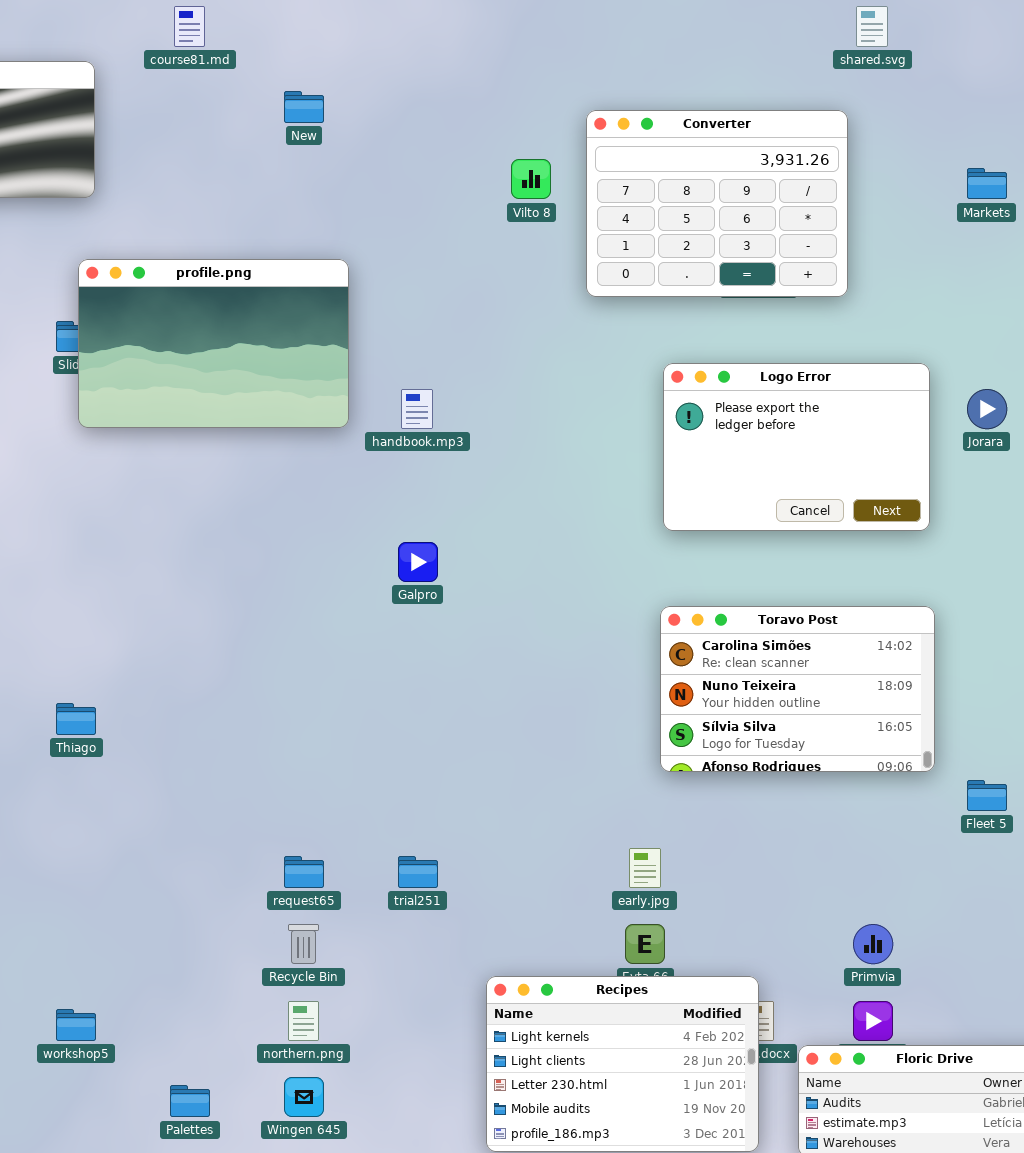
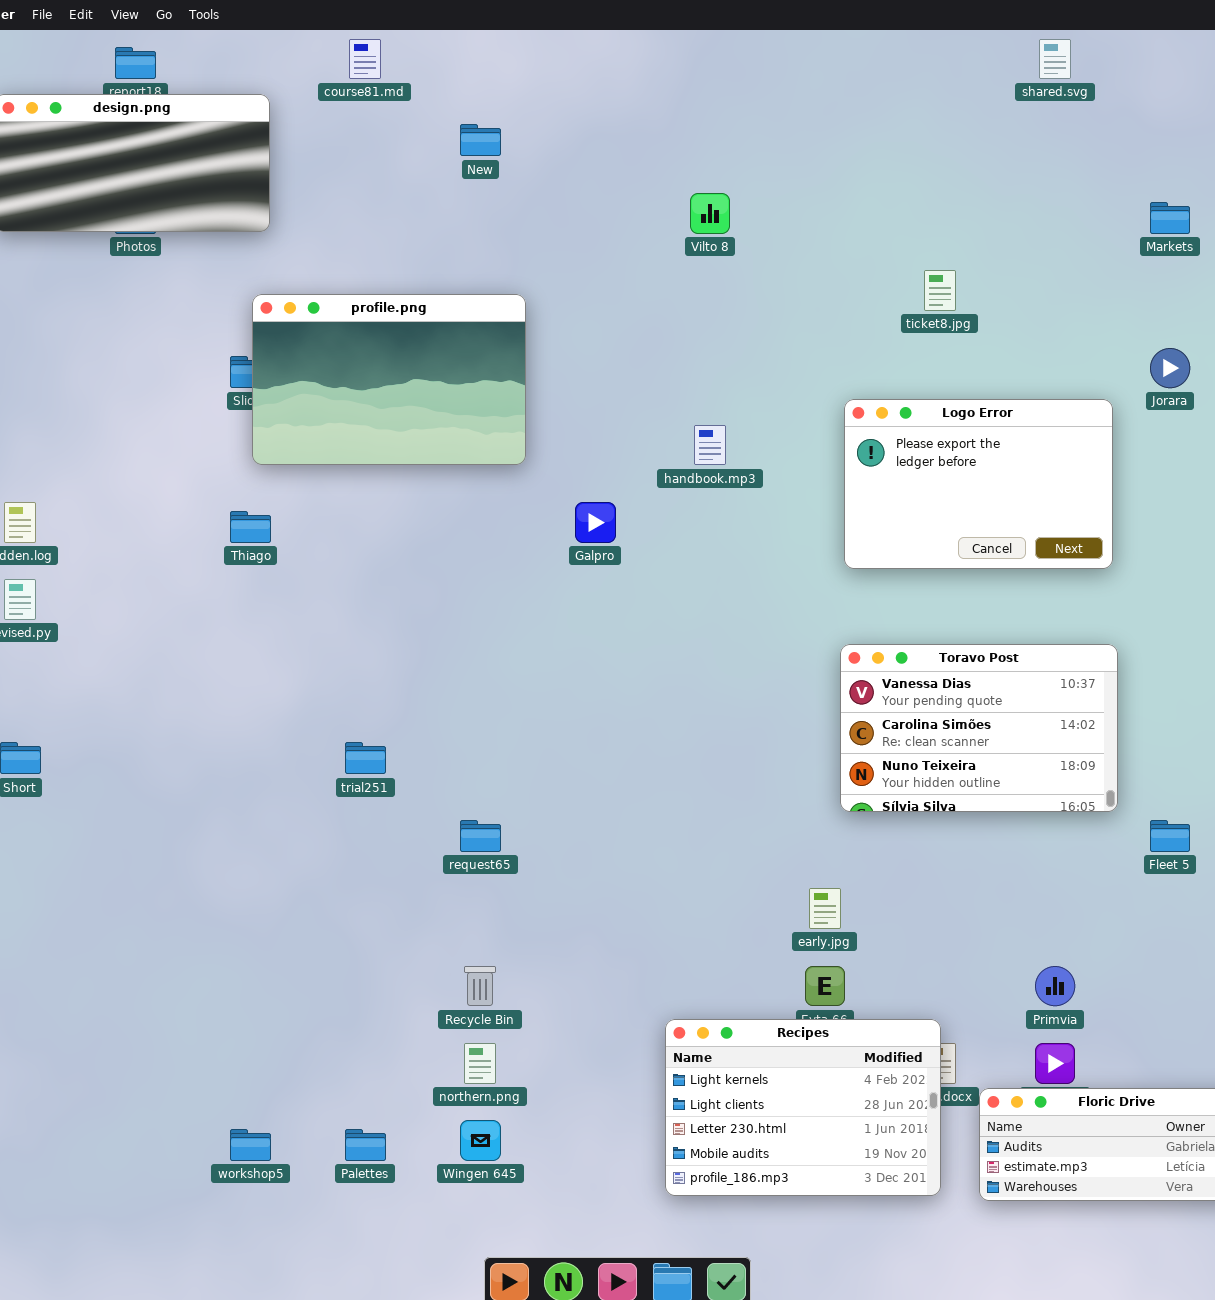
Converter: [586,110,848,297] -> none, closed
handbook.mp3: [401,389,433,429] -> [694,425,726,465], moved
Jorara: [967,389,1007,429] -> [1150,348,1190,388], moved
Galpro: [398,542,438,582] -> [575,502,616,543], moved
Toravo Post: [660,606,935,772] -> [840,644,1118,812], scrolled up 1 row
Thiago: [56,703,96,735] -> [230,511,271,543], moved
request65: [284,856,324,888] -> [460,820,501,852], moved
trial251: [398,856,438,888] -> [345,742,386,774], moved
workshop5: [56,1009,96,1041] -> [230,1129,271,1161], moved

